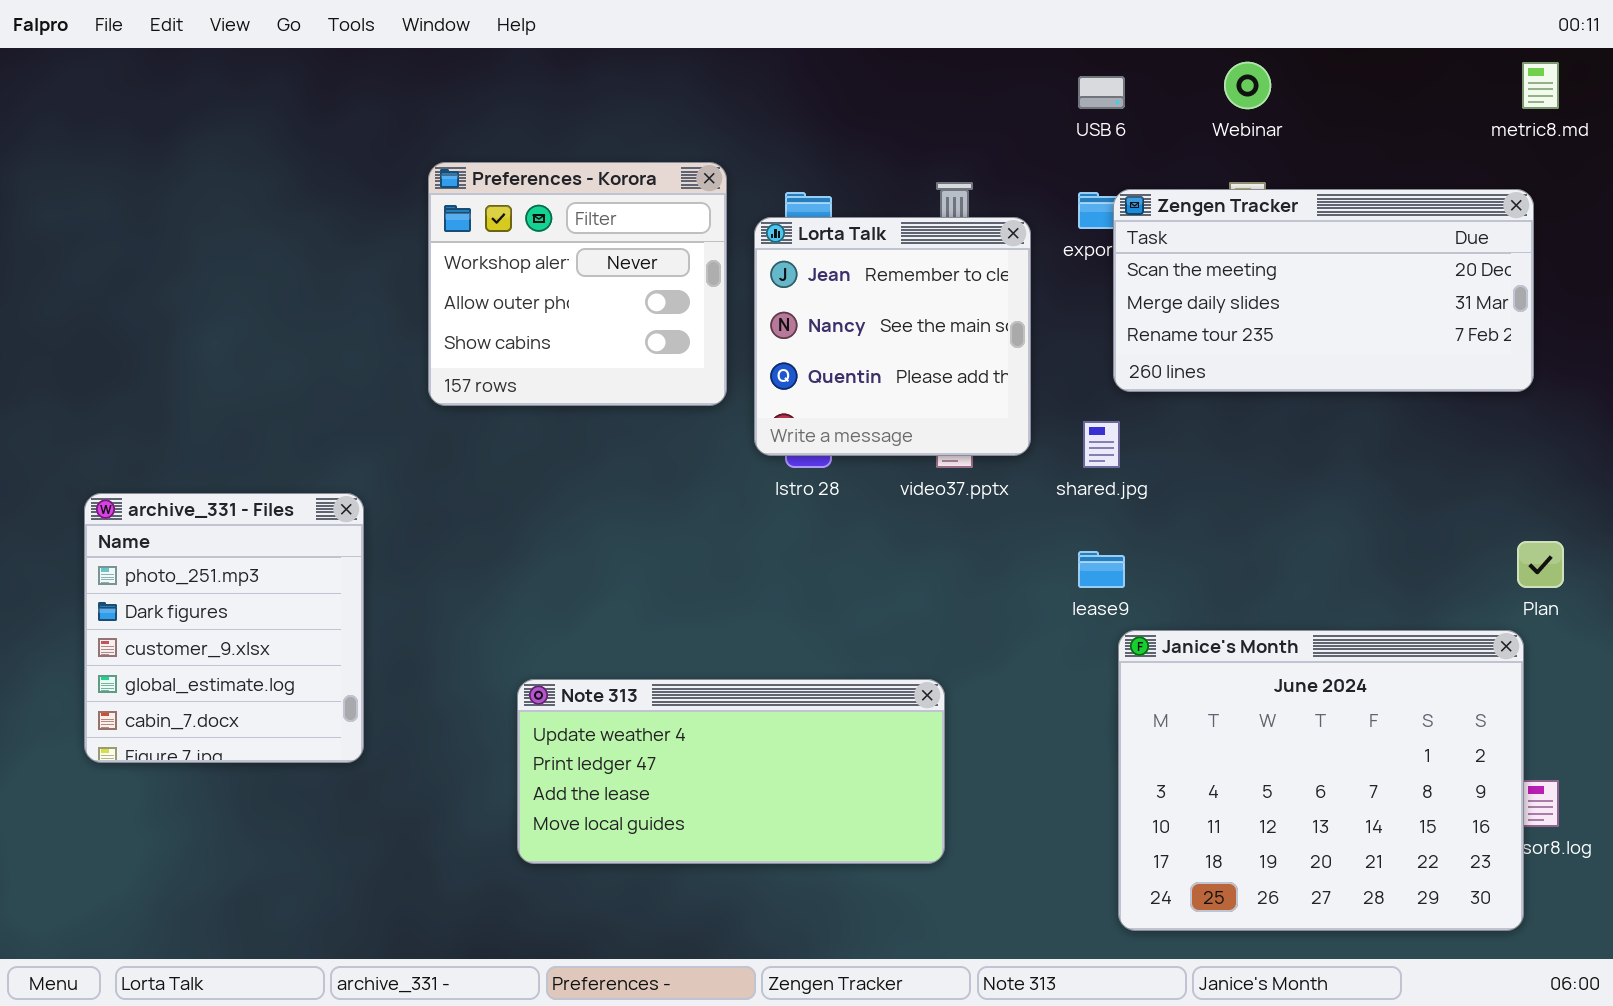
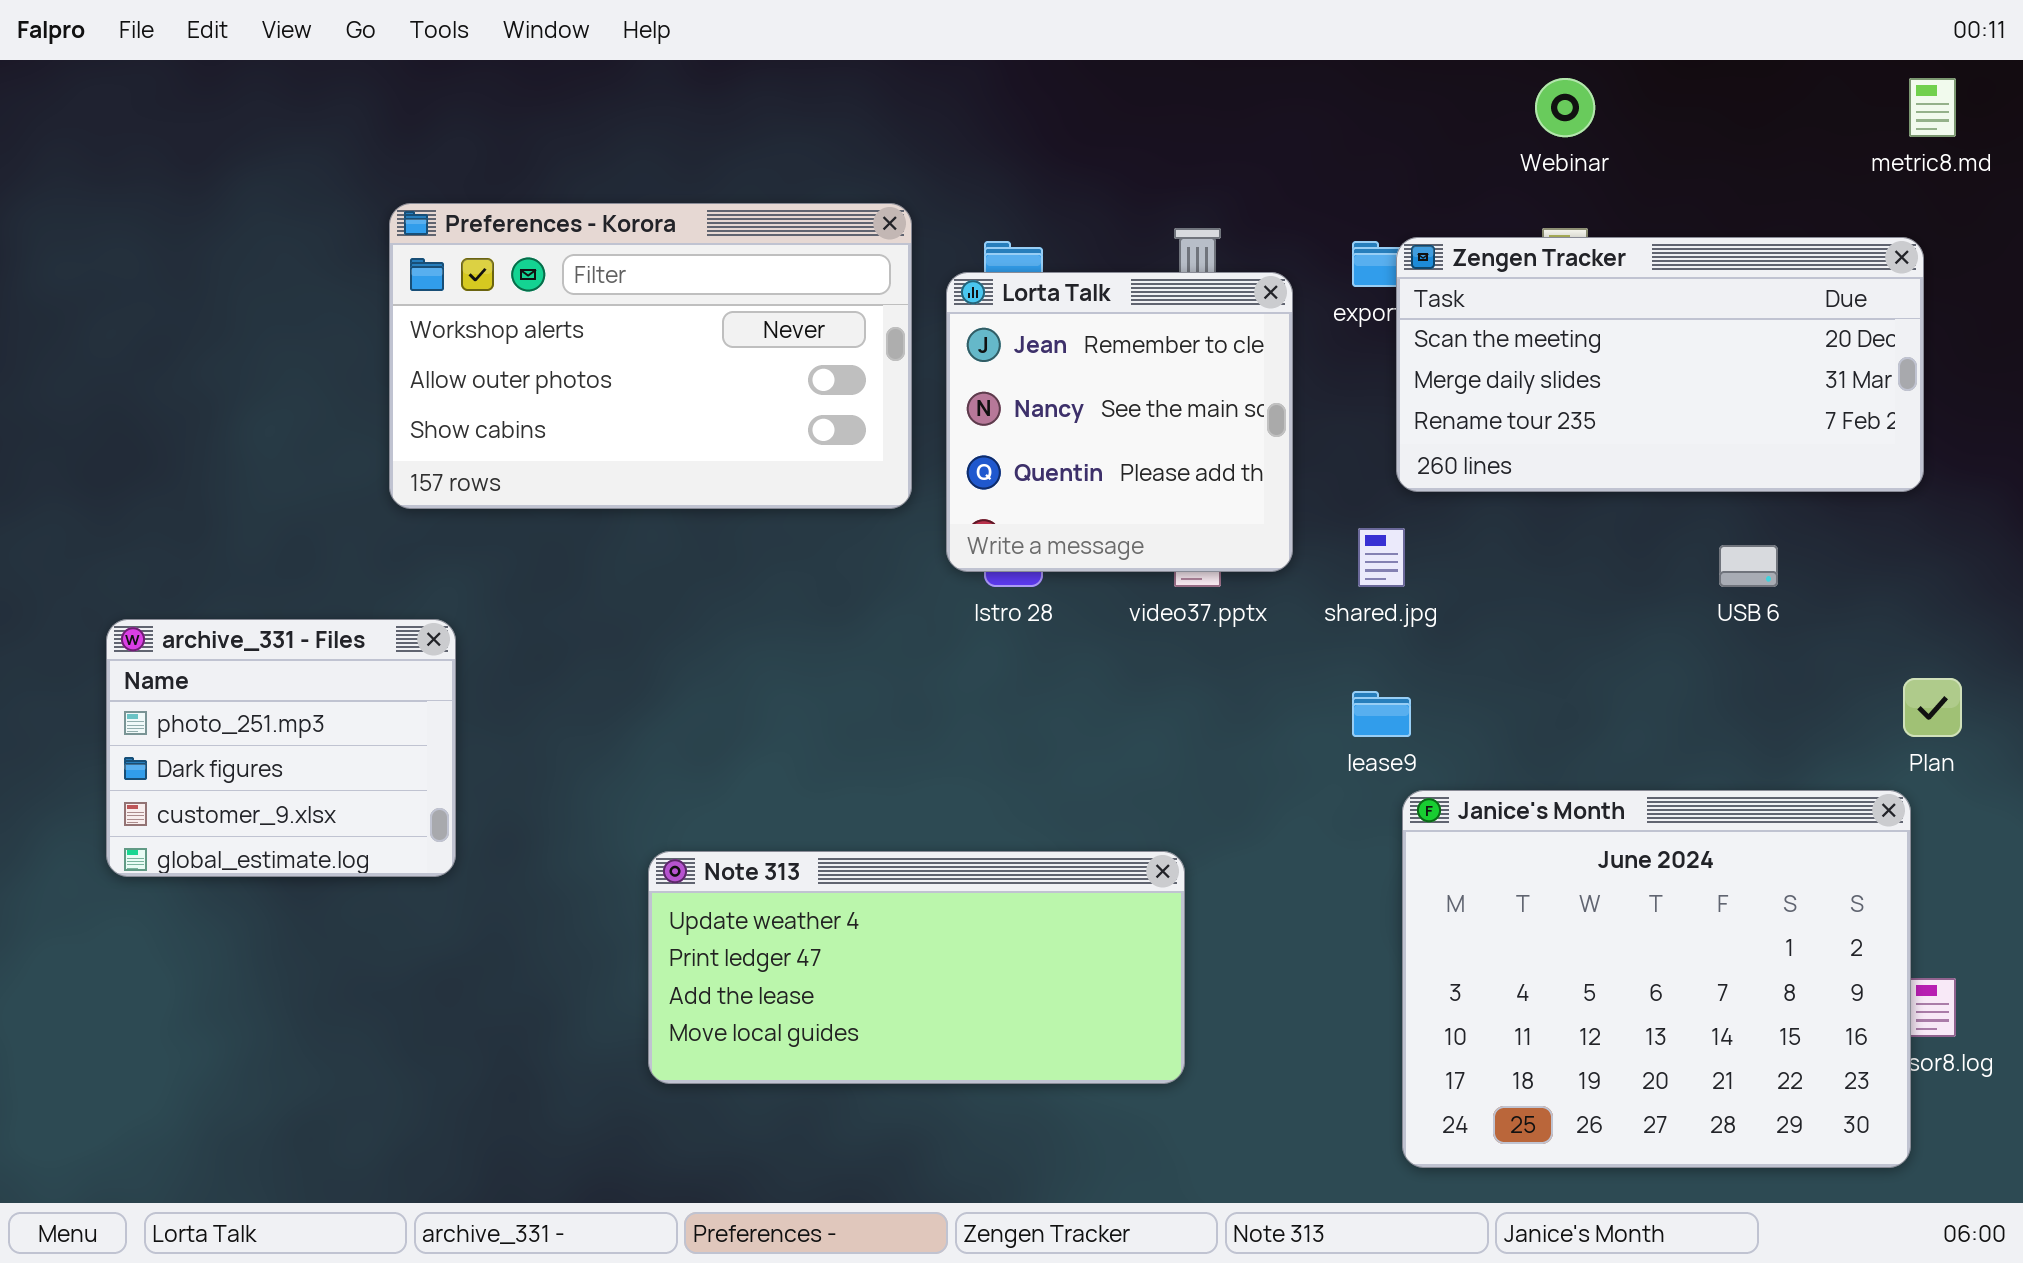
USB 6: [1078,76,1125,109] -> [1719,545,1778,587], moved
Preferences - Korora: [428,162,727,406] -> [389,203,912,509], resized
archive_331 - Files: [84,493,364,763] -> [106,619,456,877], resized

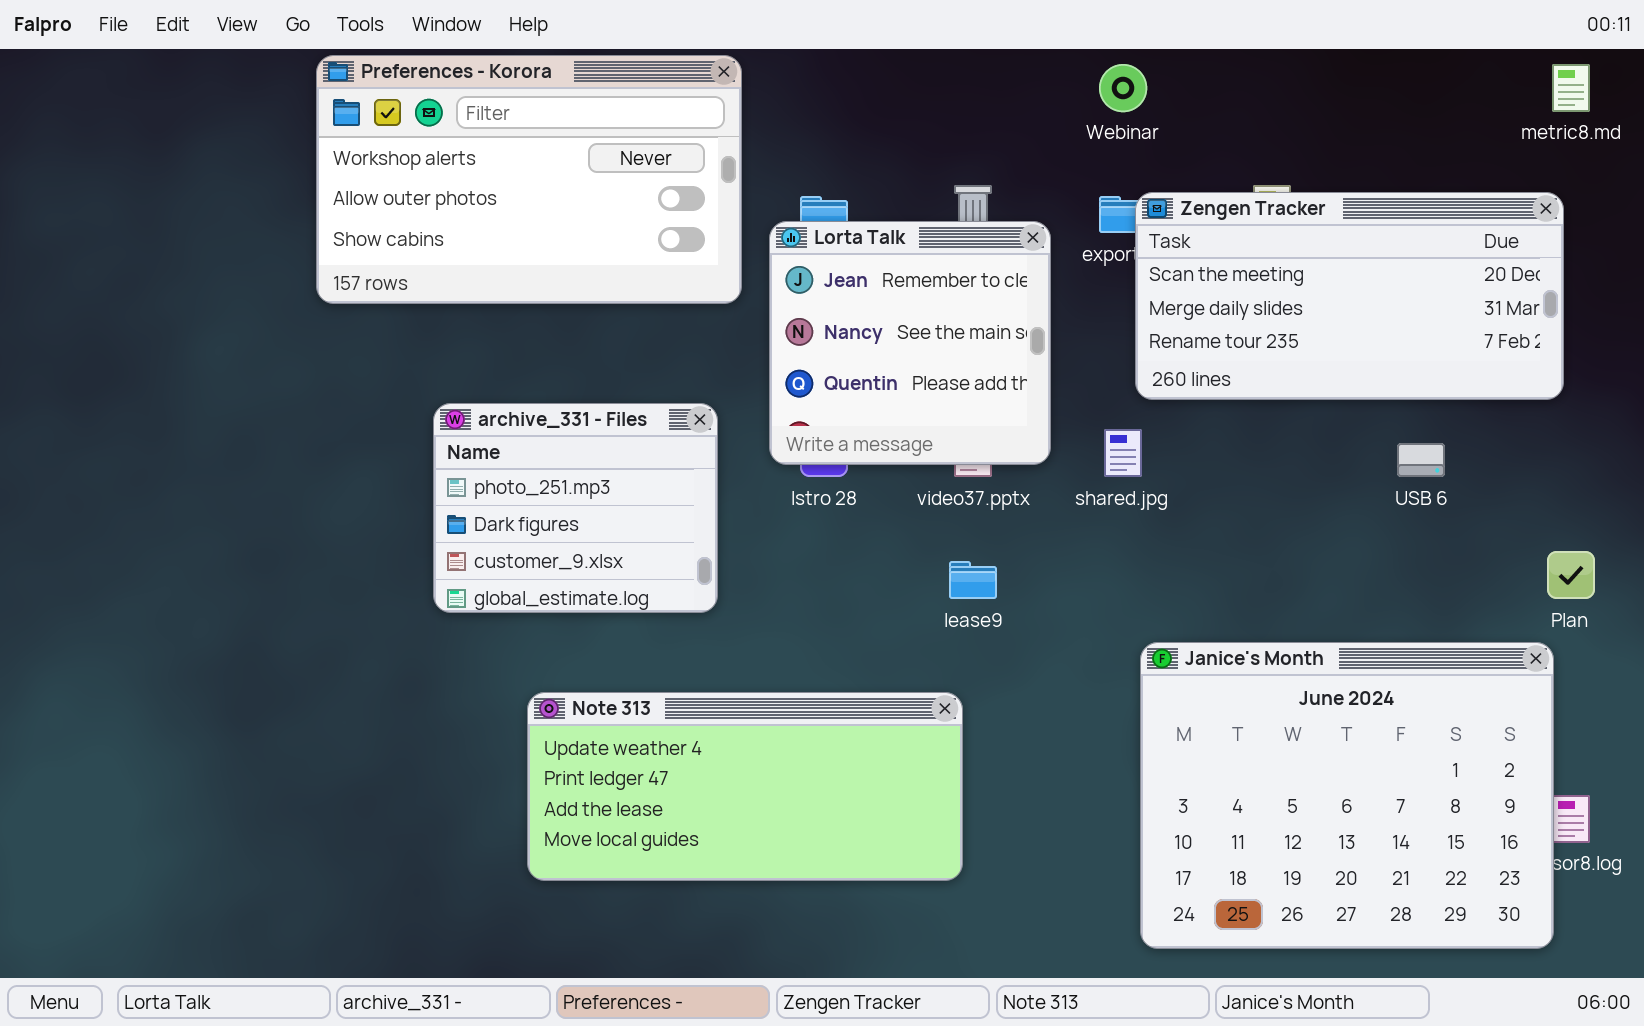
Webinar: [1535,78,1595,137] -> [1099,64,1147,112], moved
Preferences - Korora: [389,203,912,509] -> [316,55,742,304], moved
archive_331 - Files: [106,619,456,877] -> [433,403,718,613], moved
lease9: [1352,691,1411,737] -> [949,561,997,599], moved

